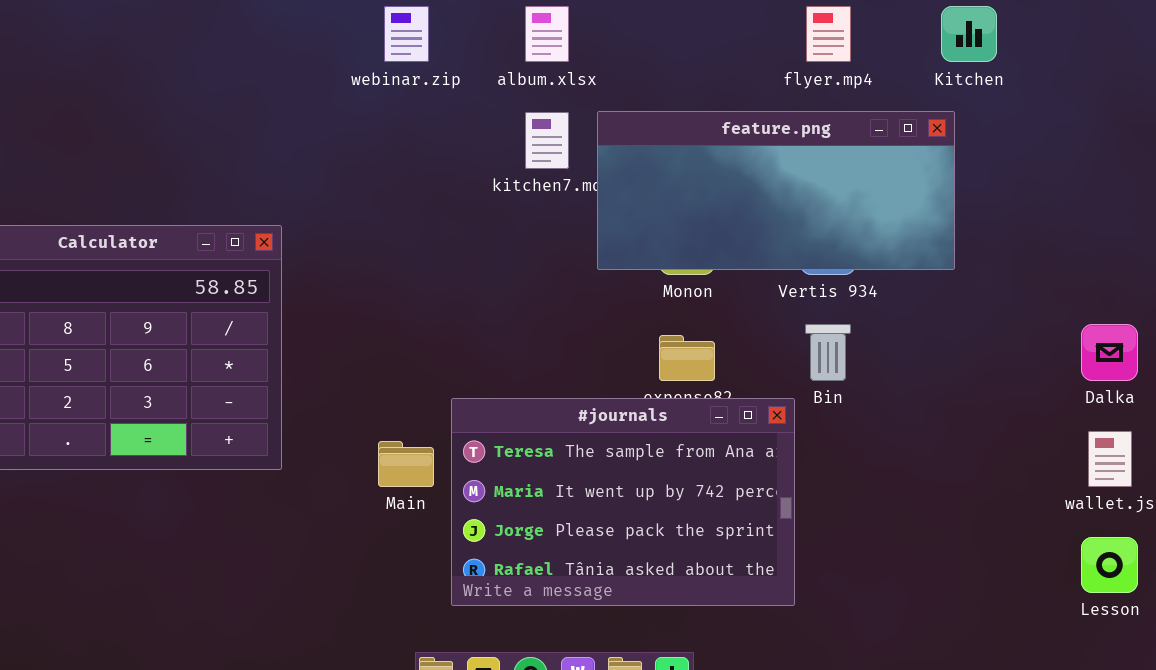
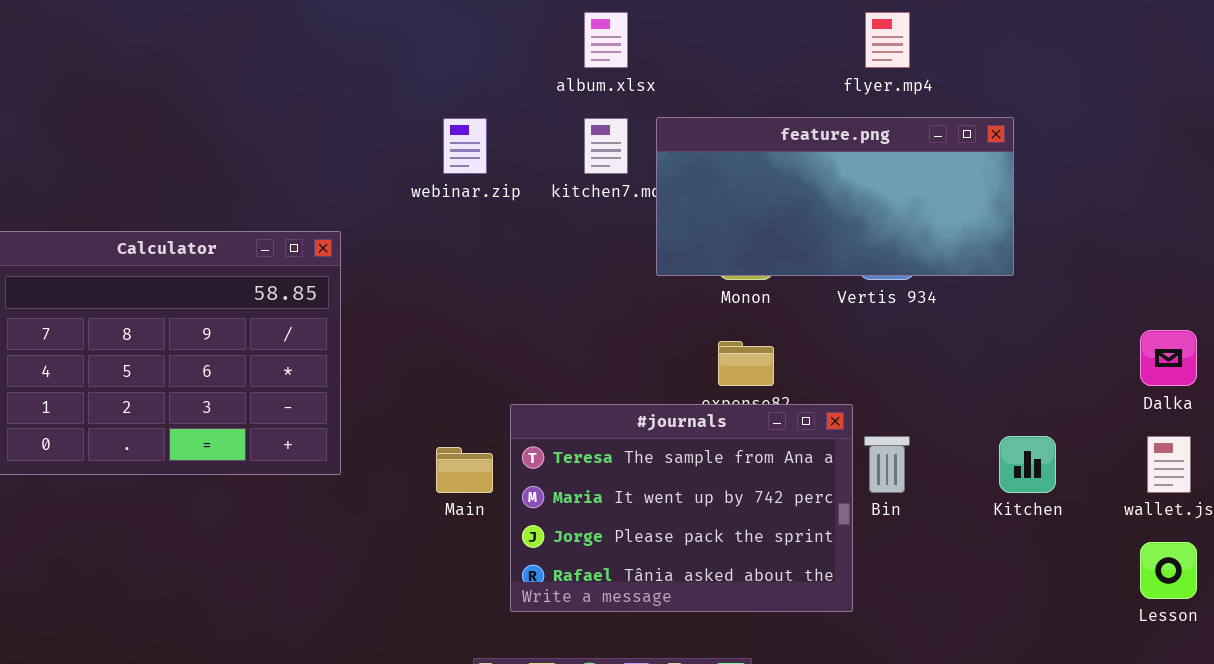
webinar.zip: [384,6,429,62] -> [443,118,487,174], moved
Kitchen: [941,6,997,62] -> [999,436,1056,493], moved
Bin: [805,324,851,381] -> [864,436,910,493], moved

